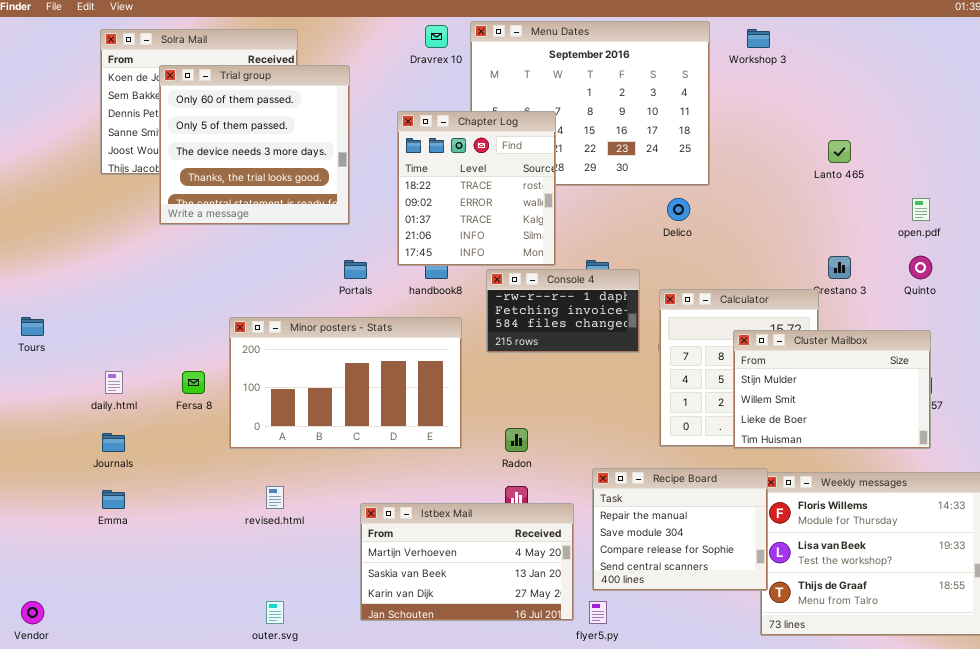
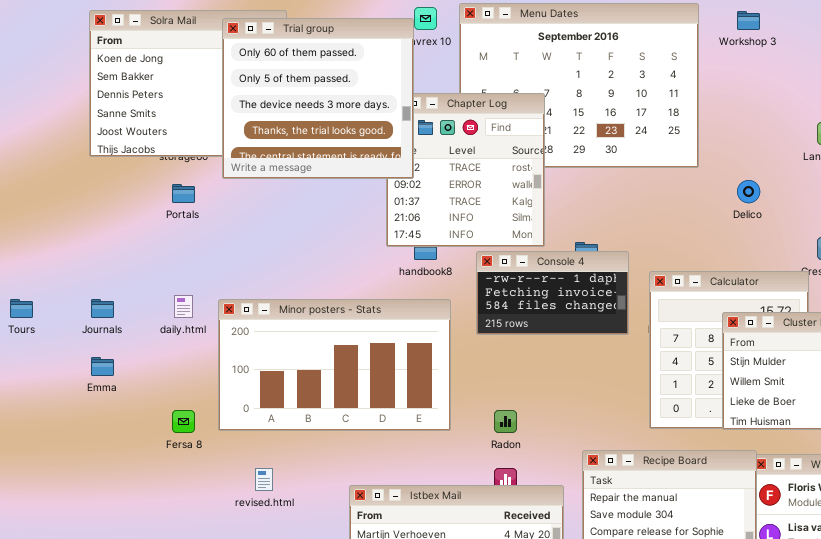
Trial group: [159,65,350,225] -> [222,18,414,179], moved
Delico: [667,198,690,221] -> [737,180,760,203], moved
Portals: [344,260,367,279] -> [172,184,195,203], moved
daily.html: [105,371,123,394] -> [174,295,193,318], moved
Fersa 8: [182,371,205,394] -> [172,410,195,433], moved
Journals: [102,433,125,452] -> [91,299,114,318], moved
Emma: [102,490,125,509] -> [91,357,114,376], moved

